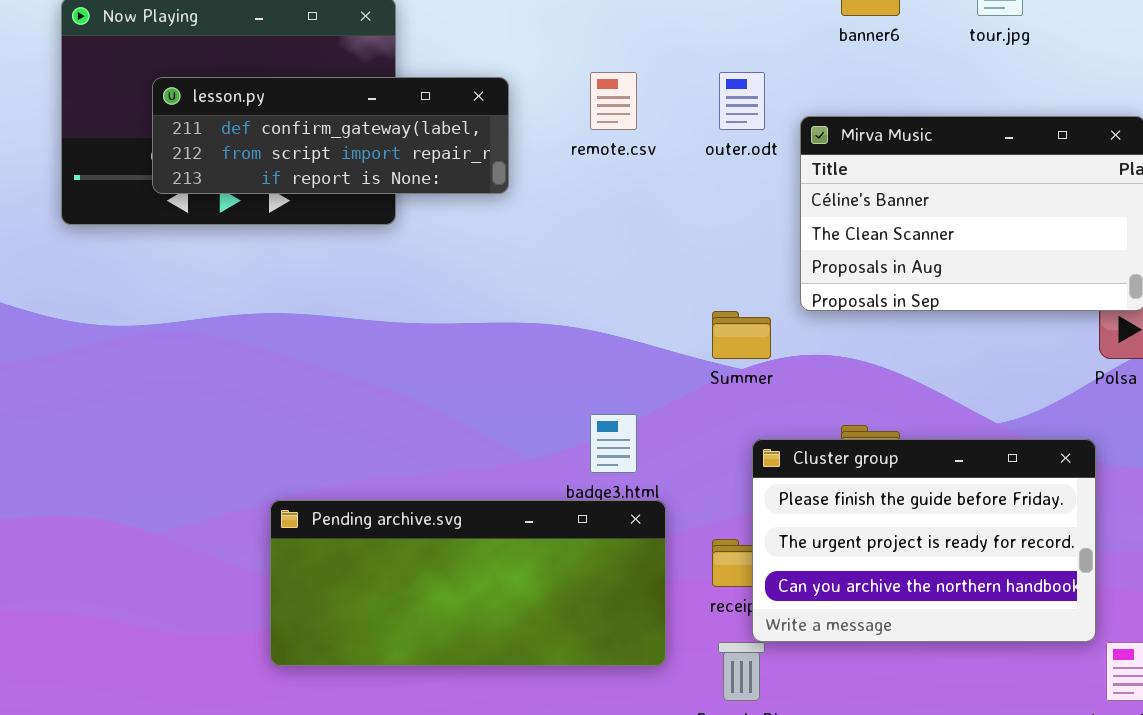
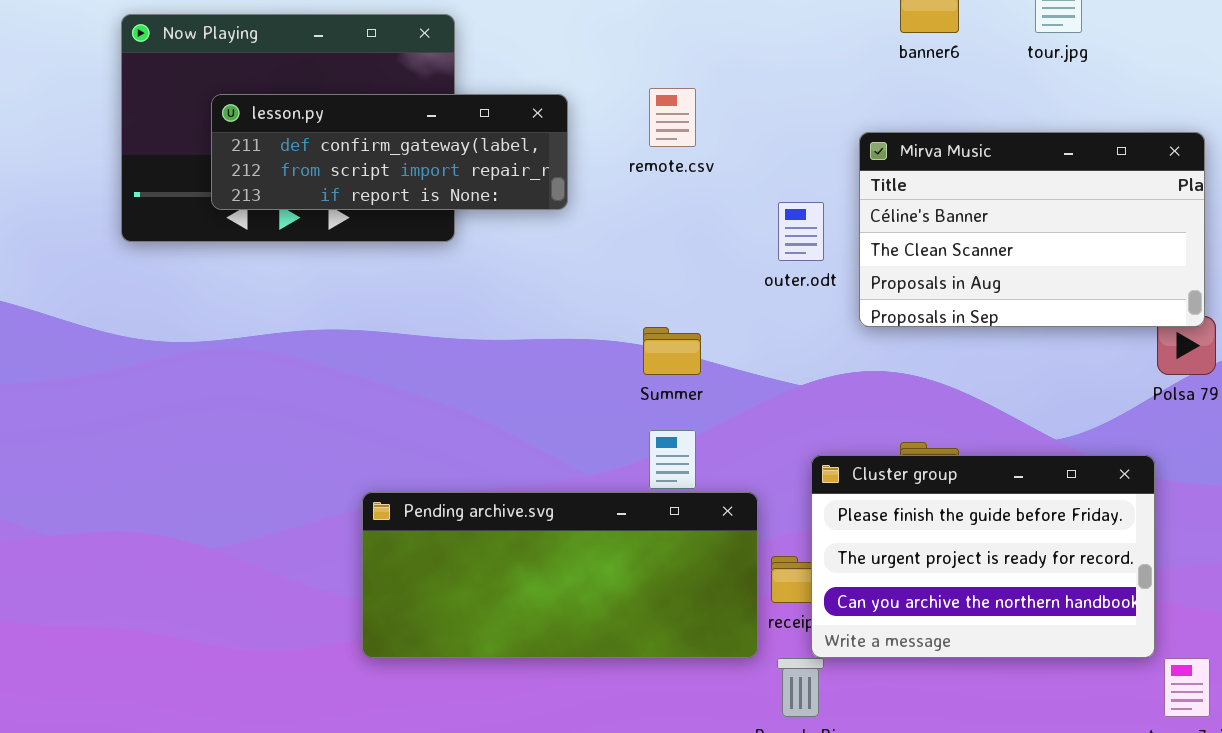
outer.odt: [719,72,765,130] -> [778,202,824,261], moved
Summer: [712,311,771,359] -> [643,327,701,375], moved
Pending archive.svg: [270,500,666,666] -> [362,492,758,658], moved

